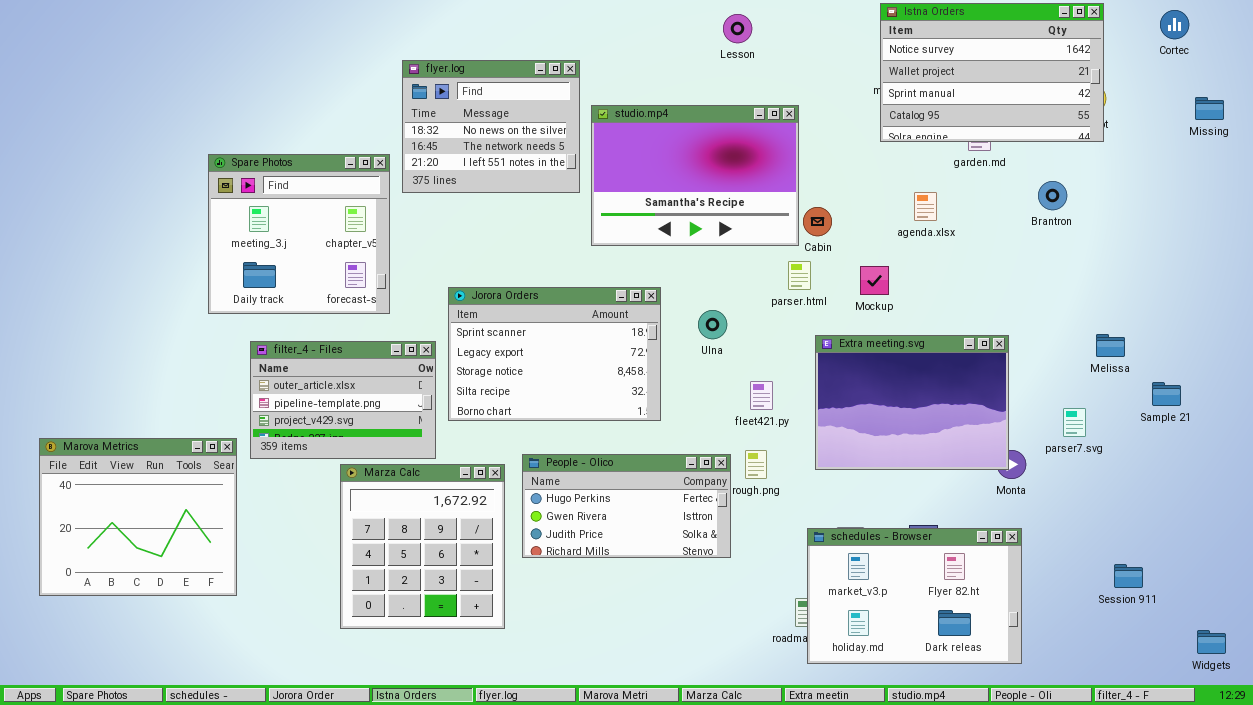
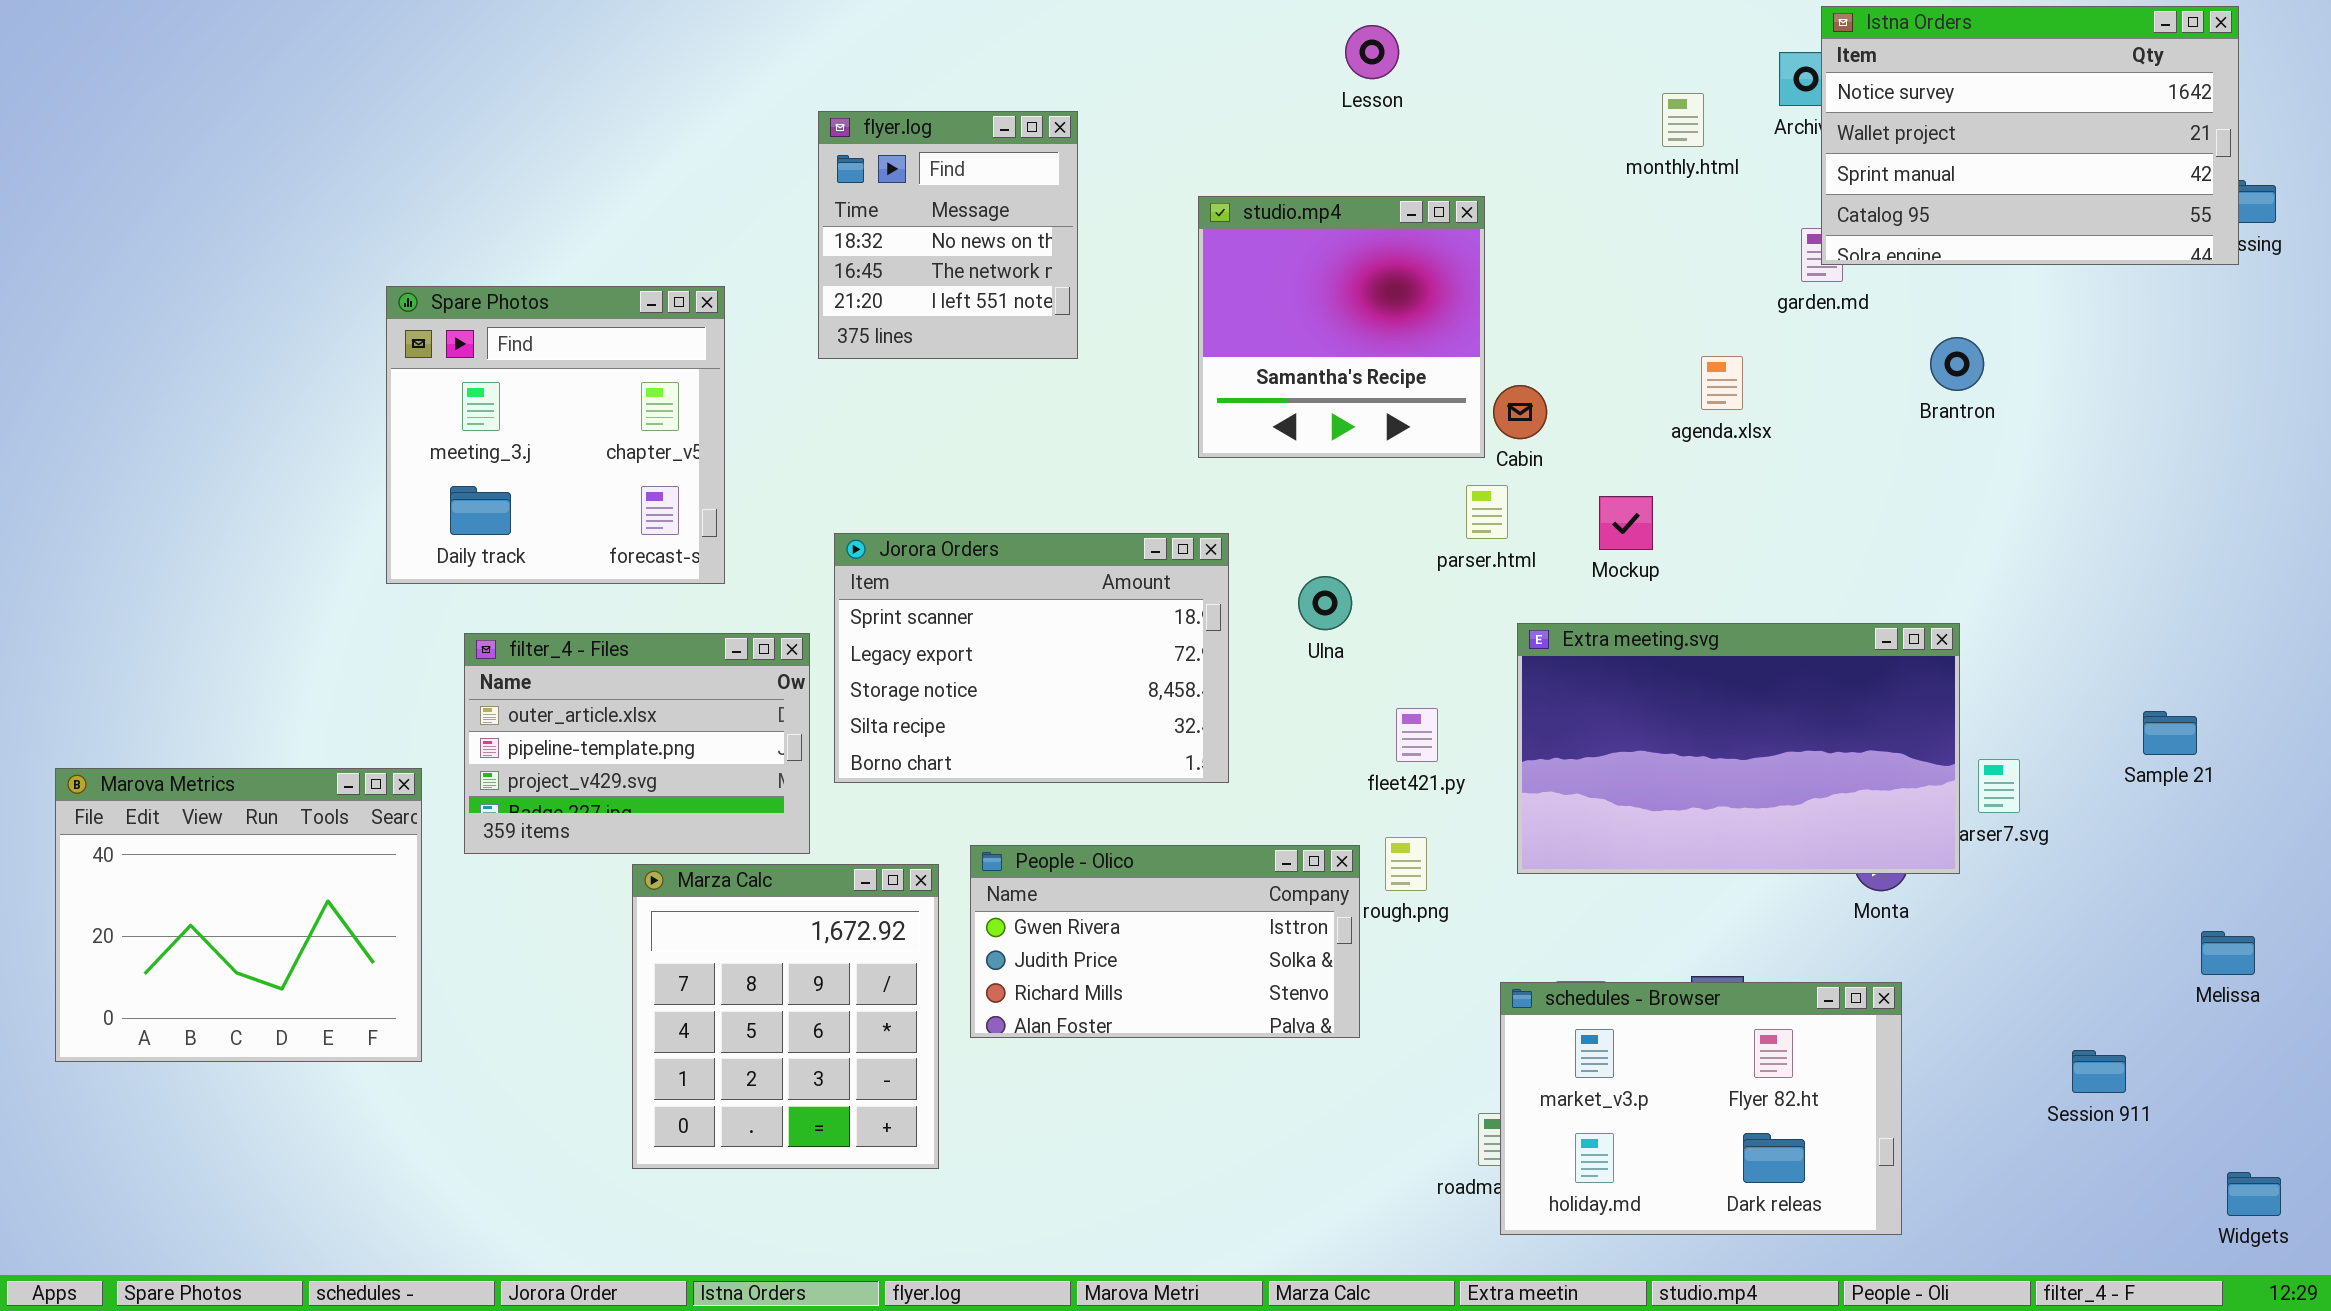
Istna Orders: [880,3,1104,142] -> [1821,6,2239,265], moved
flyer.log: [402,60,580,193] -> [818,111,1078,359], resized
studio.mp4: [591,105,799,246] -> [1198,196,1485,458], resized
Melissa: [1096,334,1125,357] -> [2201,931,2255,975], moved
Extra meeting.svg: [815,335,1009,470] -> [1517,623,1960,874], resized
Marova Metrics: [39,438,237,596] -> [55,768,422,1062], moved
People - Olico: [522,454,731,558] -> [970,845,1360,1038], scrolled down 1 row

